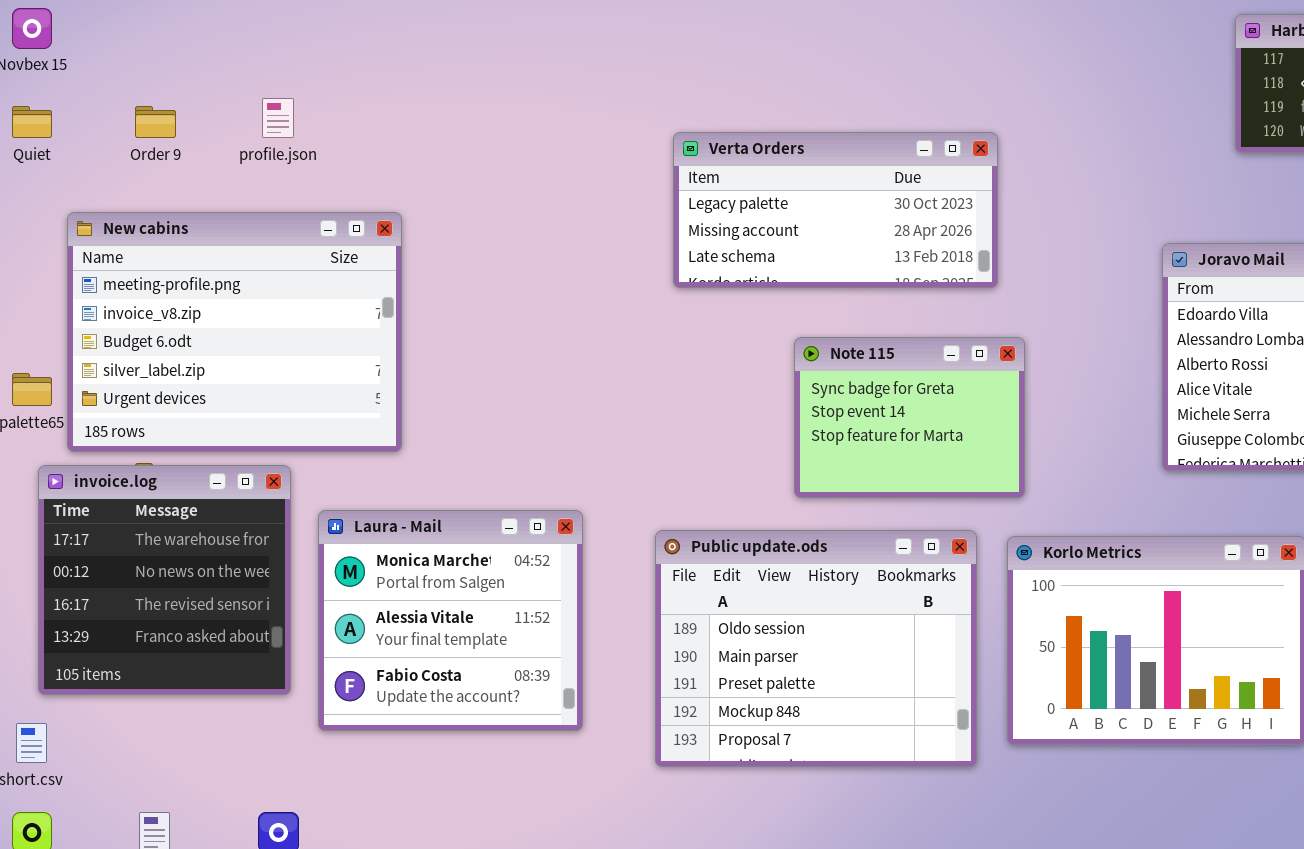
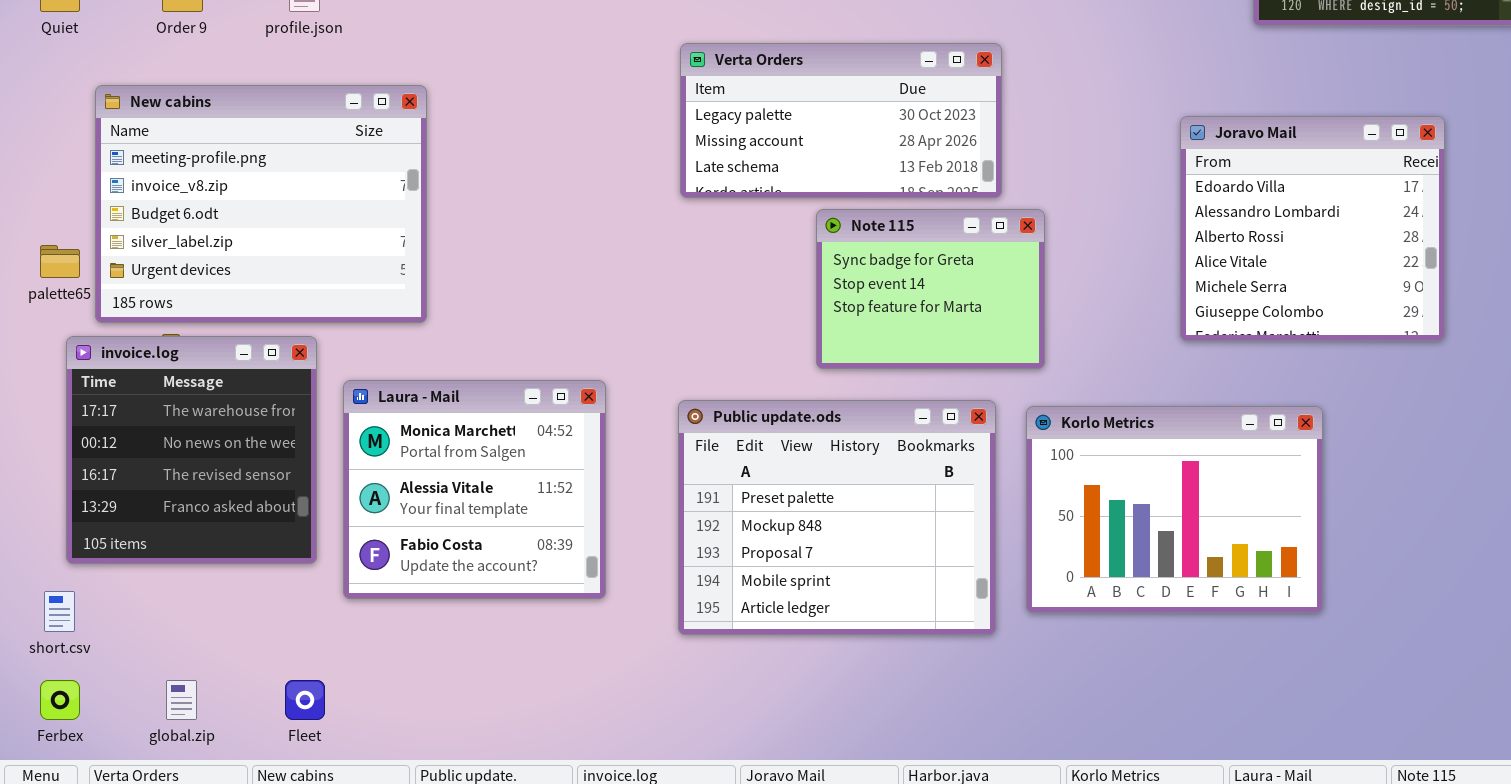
Verta Orders: [673,132,998,288] -> [680,43,1002,198], moved
Public update.ods: [655,530,977,767] -> [678,400,996,635], scrolled down 2 rows

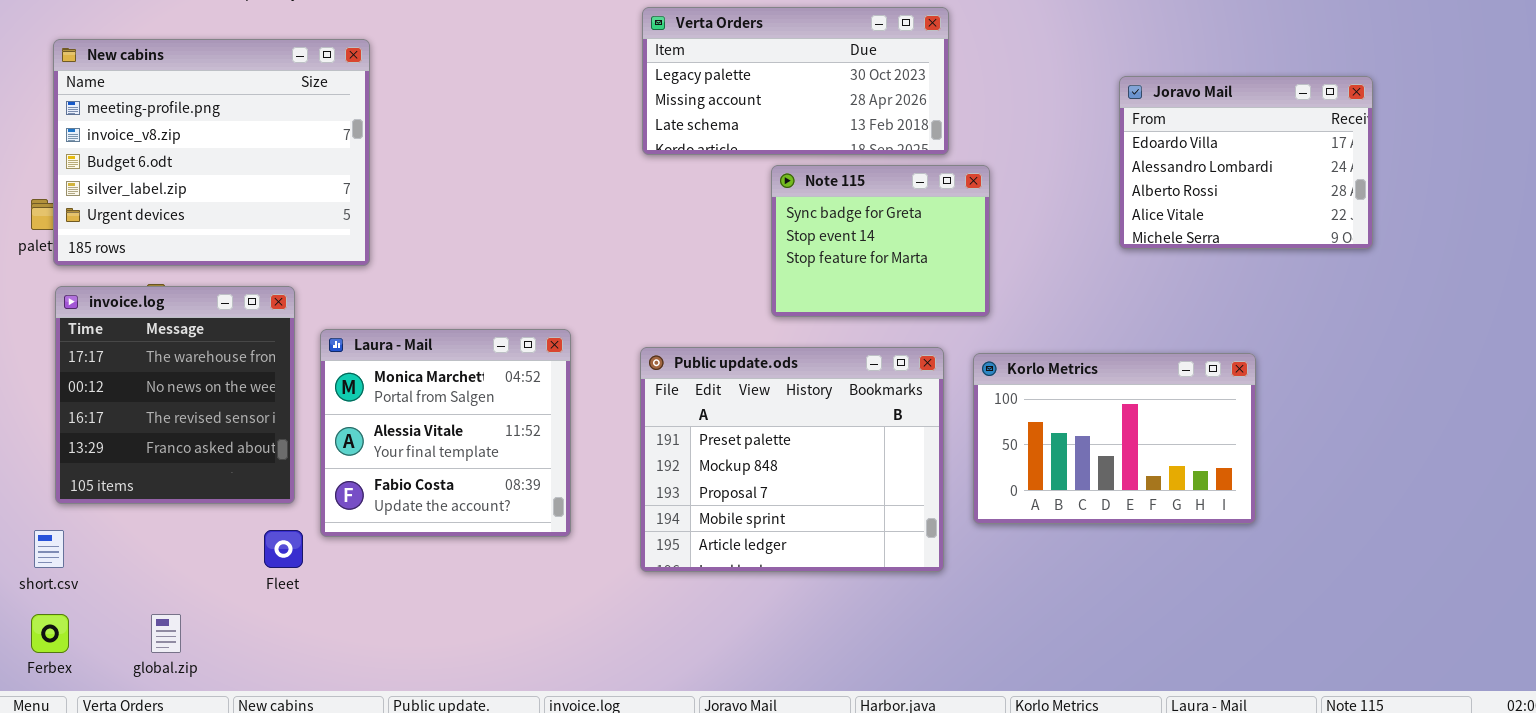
New cabins: [95,85,427,323] -> [53,39,370,266], moved
Joravo Mail: [1180,116,1445,341] -> [1119,76,1373,249], resized
Korlo Metrics: [1026,406,1323,613] -> [973,353,1256,524], resized
Fleet: [285,680,325,720] -> [264,530,303,568], moved

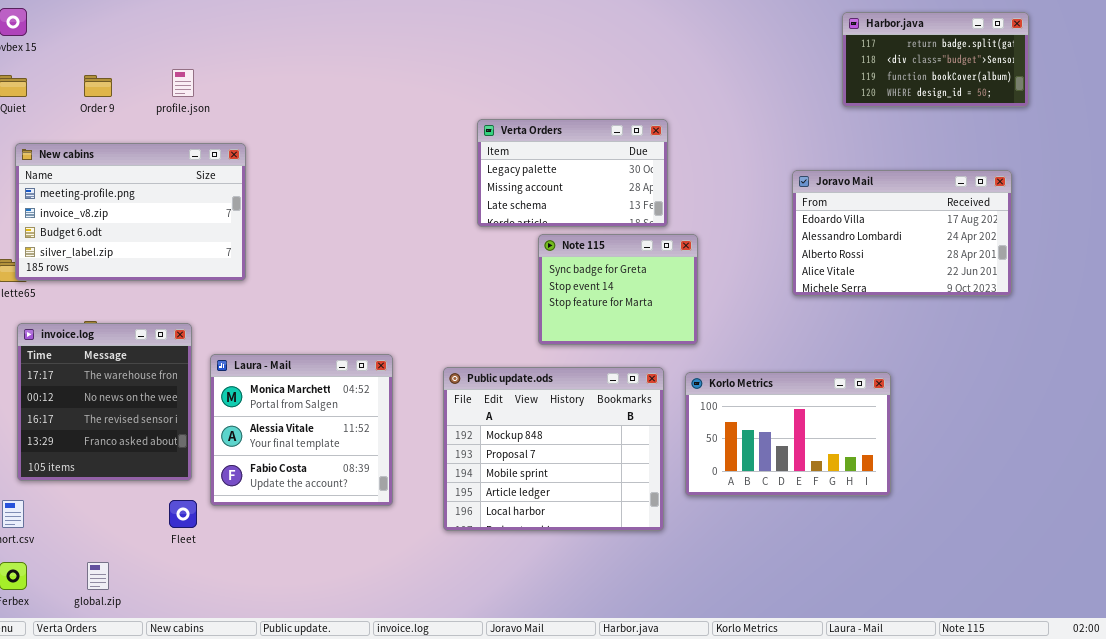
Verta Orders: [642,7,949,155] -> [477,119,668,227], resized
New cabins: [53,39,370,266] -> [15,143,246,281], resized
Joravo Mail: [1119,76,1373,249] -> [792,170,1012,296], resized
Public update.ods: [640,347,944,572] -> [443,367,664,531], scrolled down 1 row

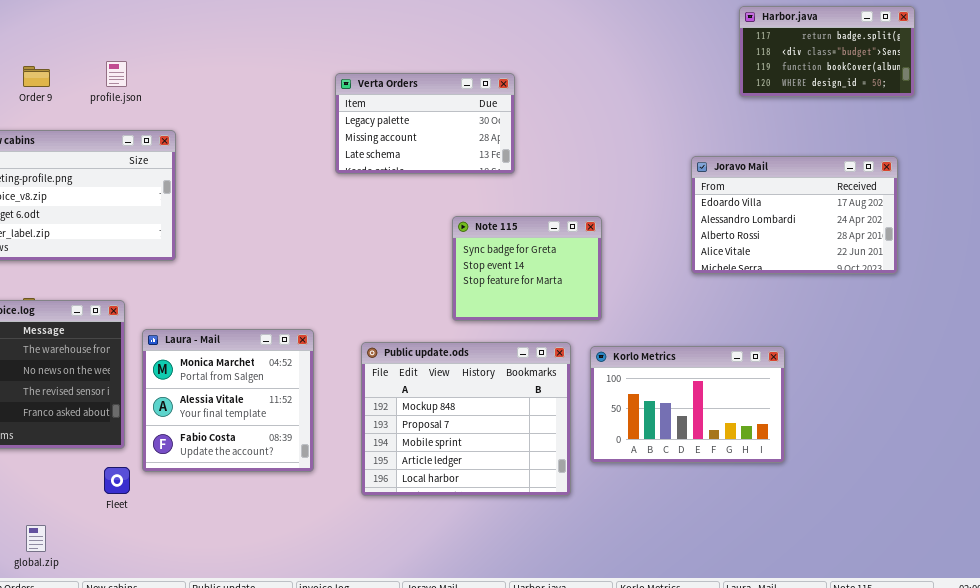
Verta Orders: [477,119,668,227] -> [335,73,515,174], moved

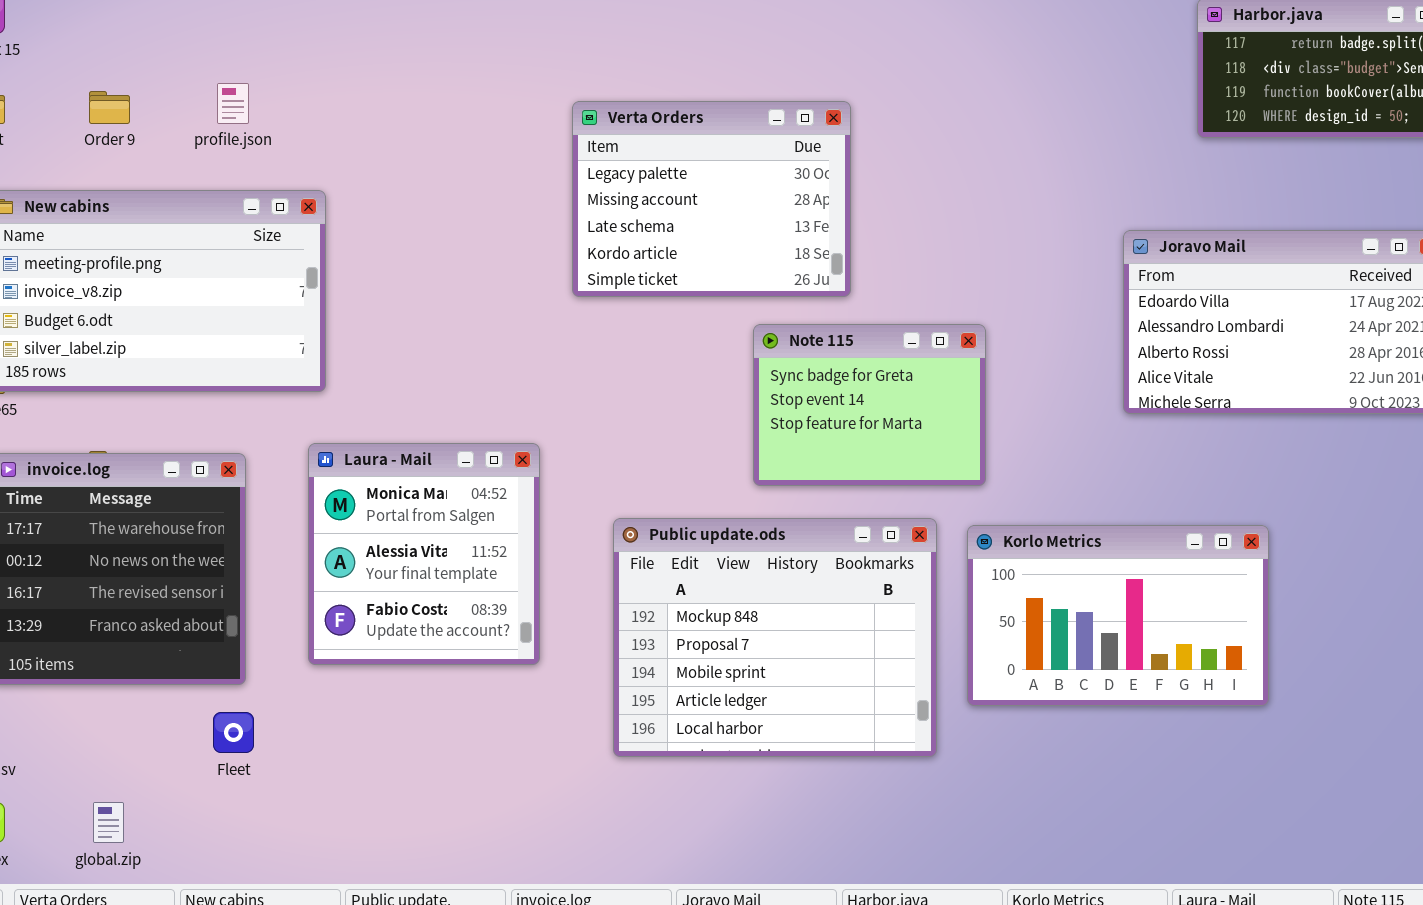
Verta Orders: [335,73,515,174] -> [572,101,851,297], resized
Laura - Mail: [142,329,314,472] -> [308,443,540,665], moved, resized

